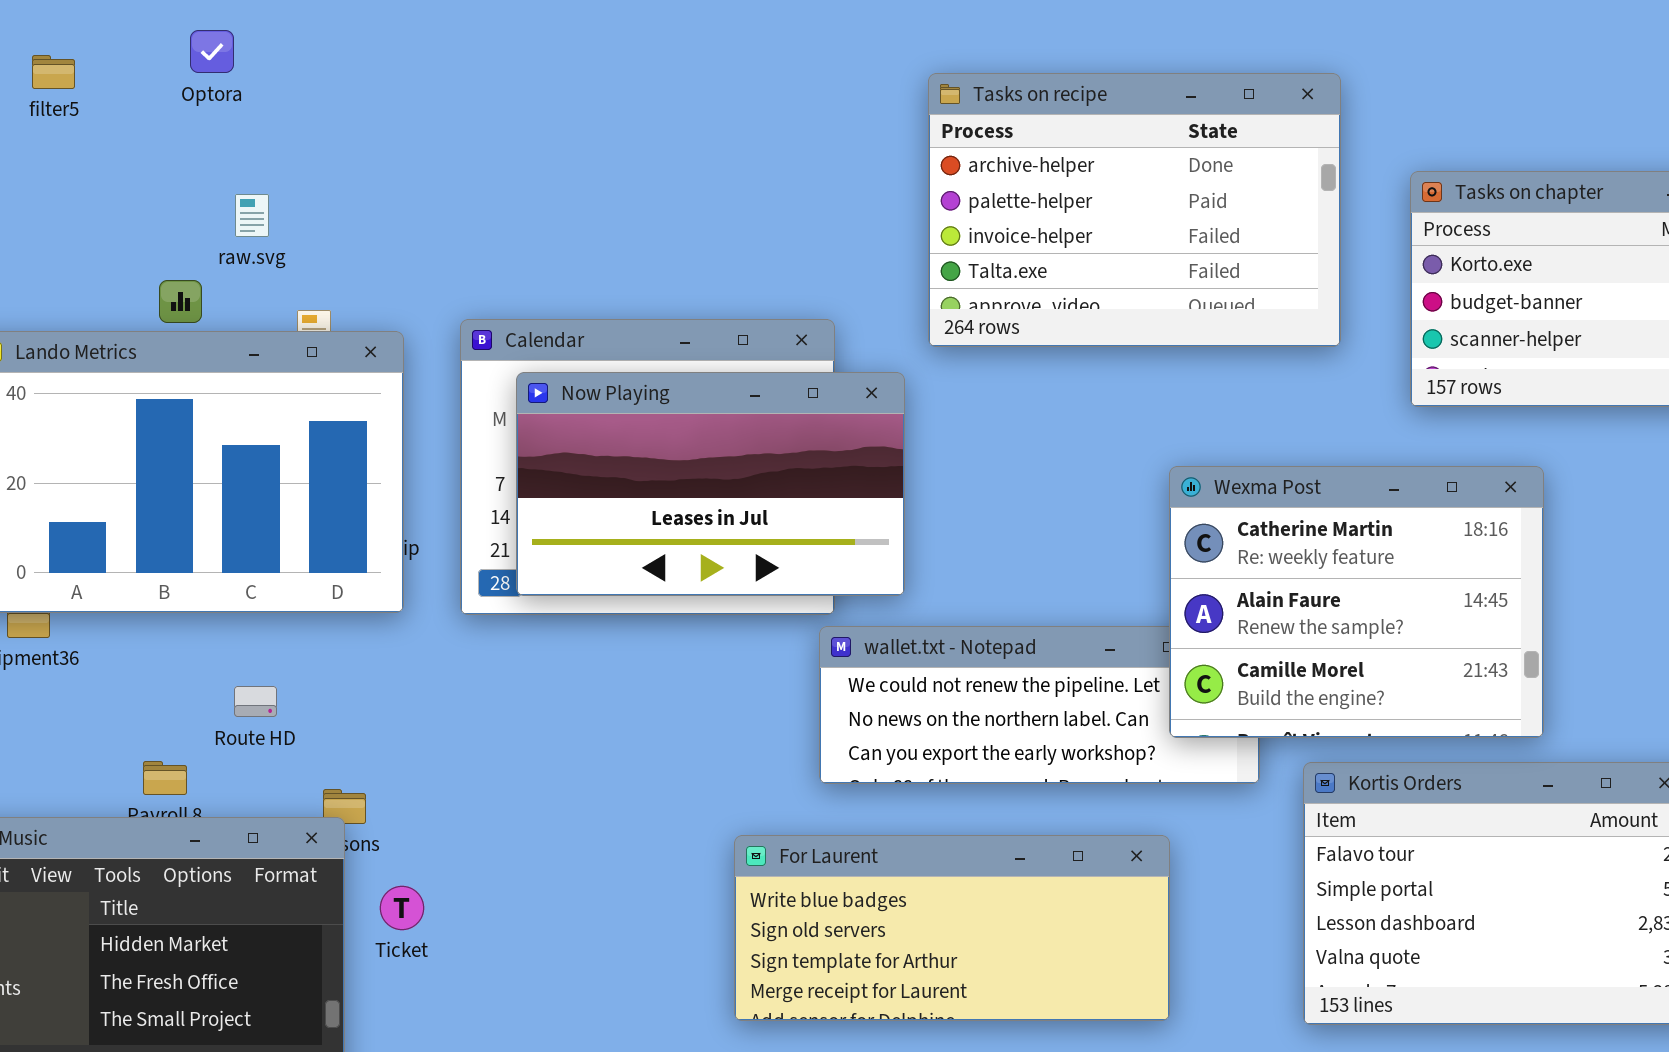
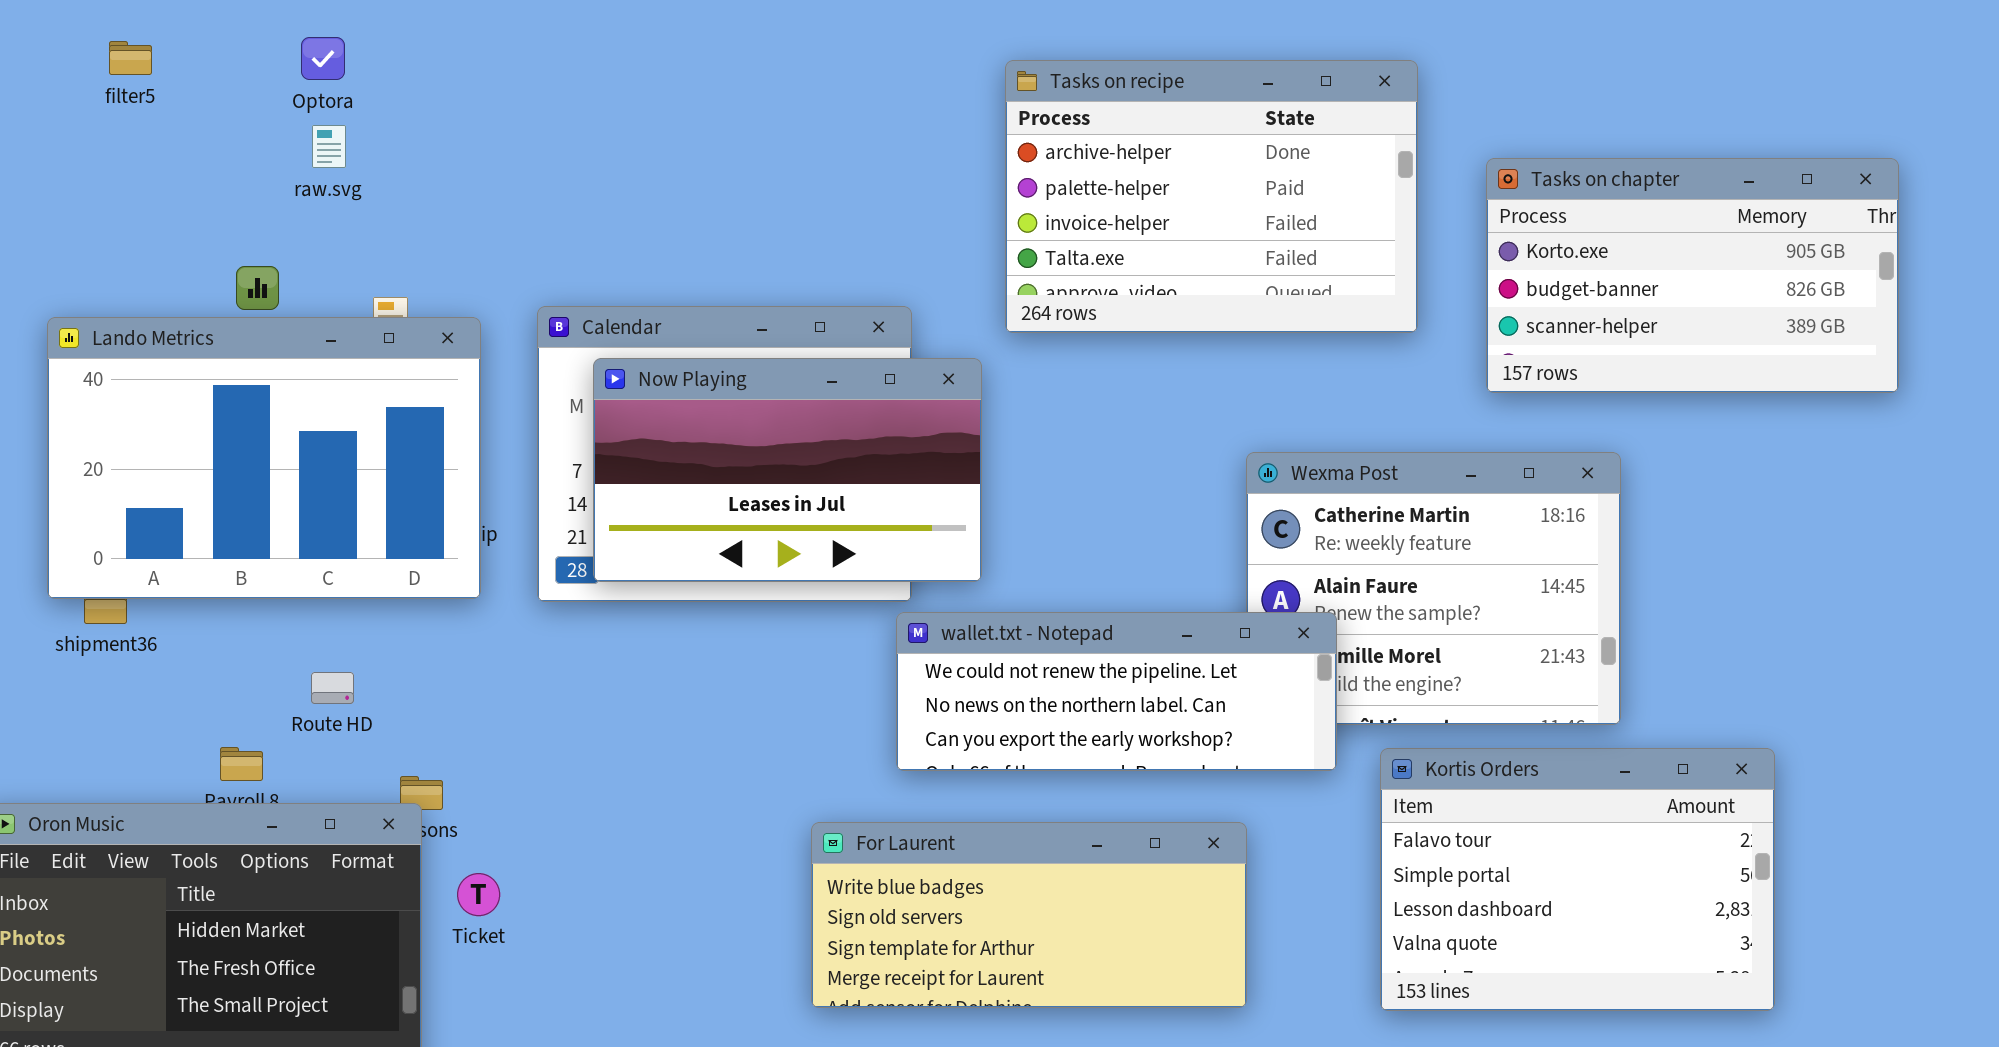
Optora: [190,30,234,73] -> [301,37,345,80], moved
raw.svg: [235,194,269,237] -> [312,125,346,168], moved
wallet.txt - Notepad: [819,626,1260,784] -> [896,612,1337,771], raised

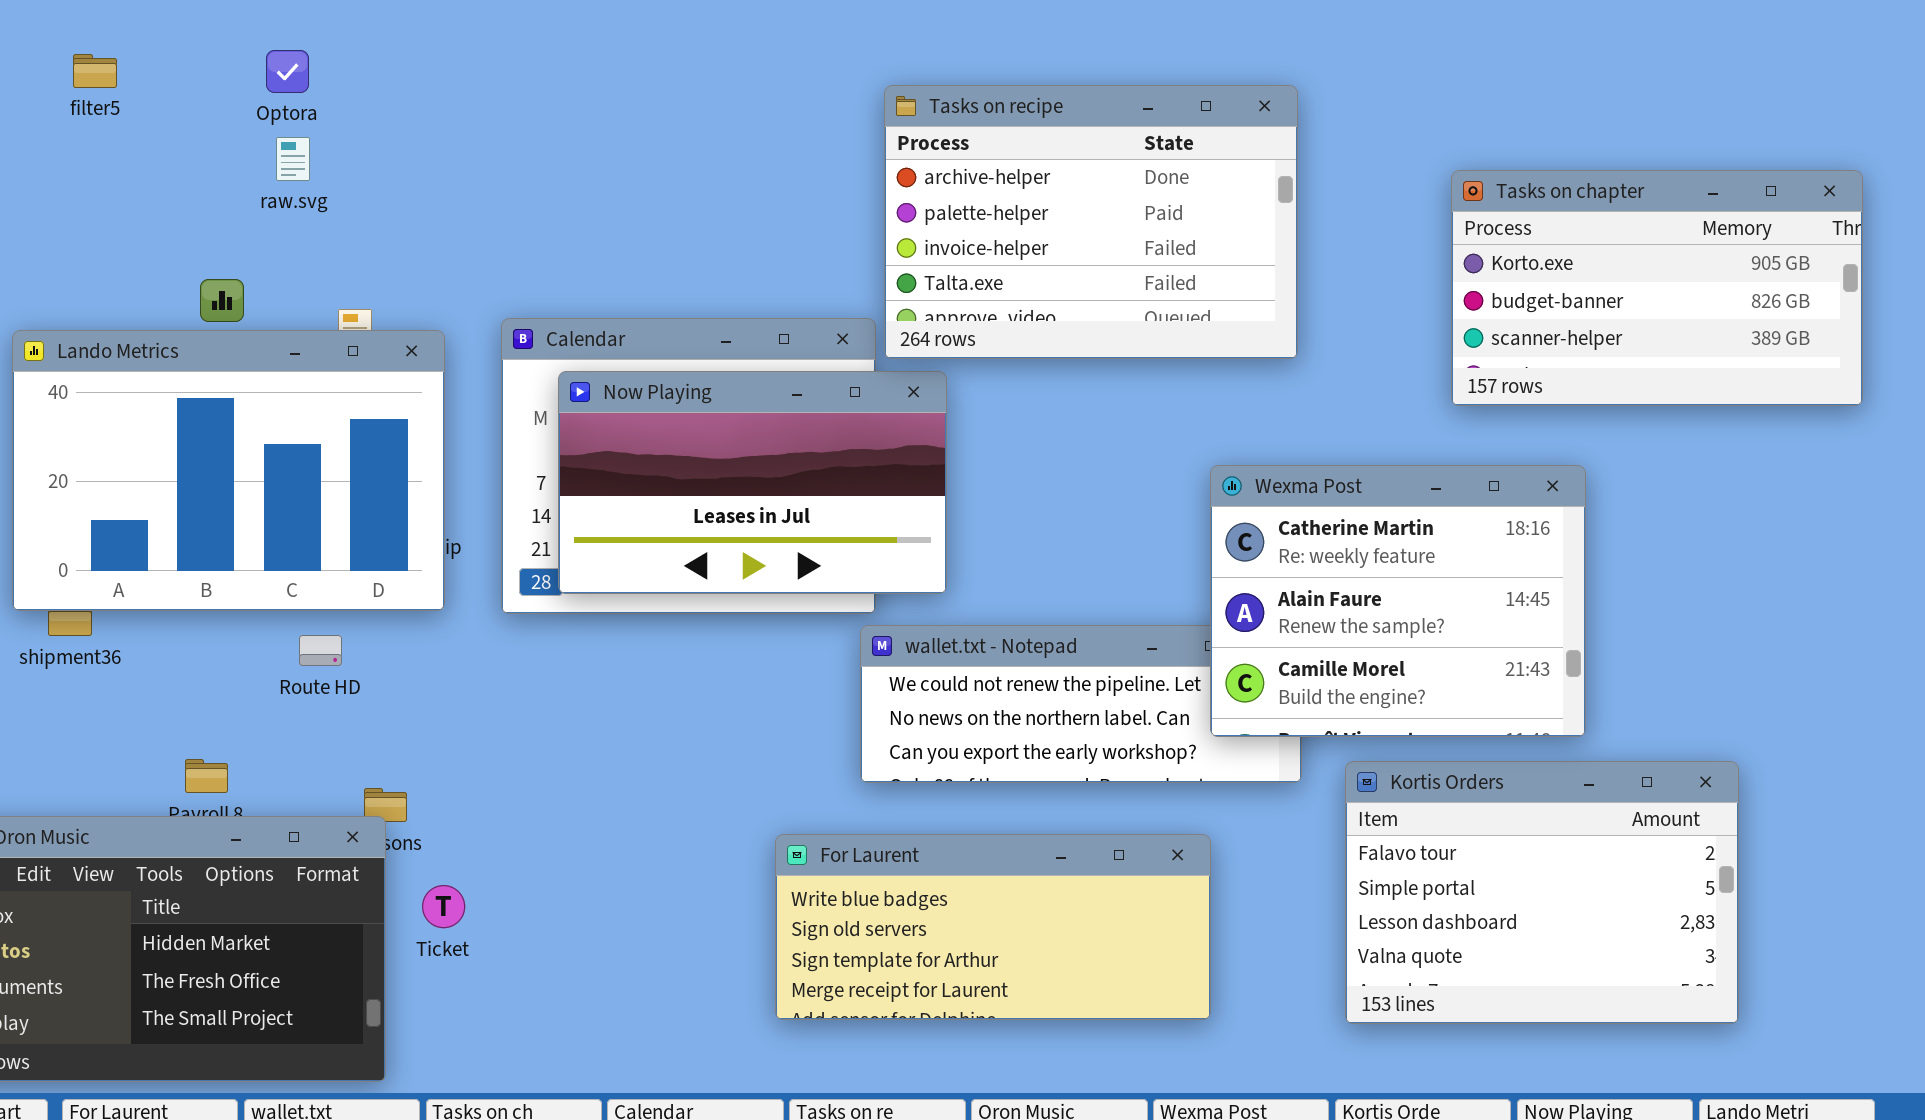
Tasks on recipe: [1005,60,1418,333] -> [884,85,1298,359], moved
Wexma Post: [1246,452,1621,725] -> [1210,465,1586,737], raised
Route HD: [311,672,354,704] -> [299,635,342,666], moved

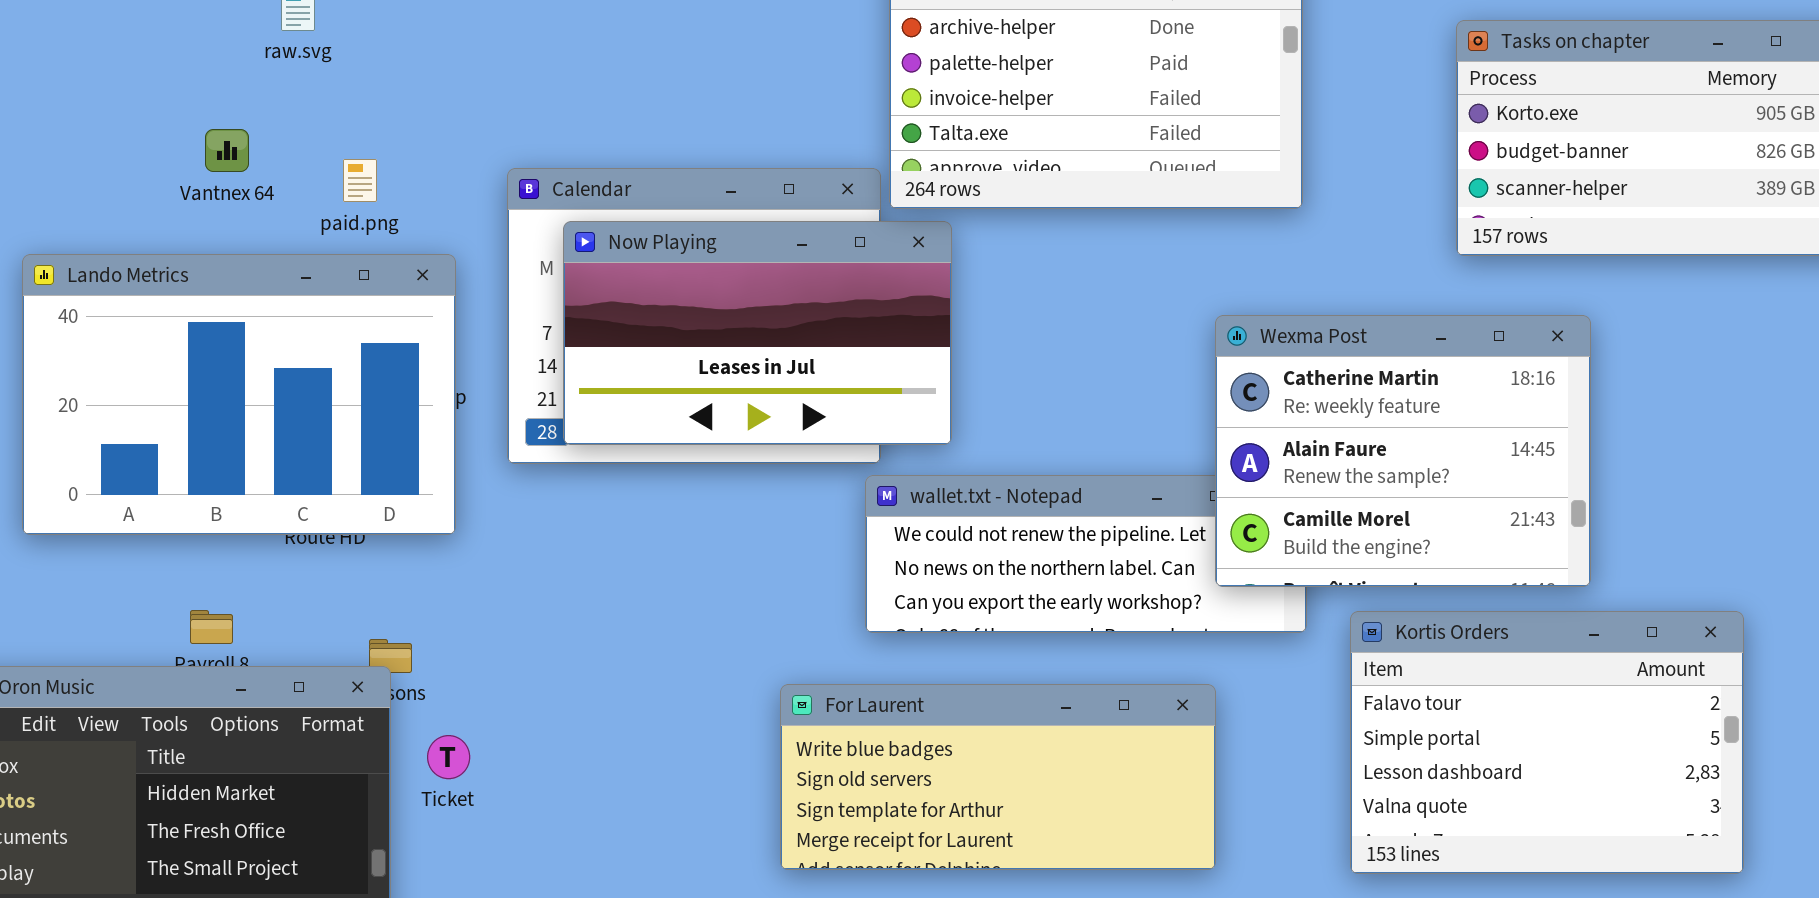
Lando Metrics: [12,330,445,611] -> [22,254,456,535], moved

